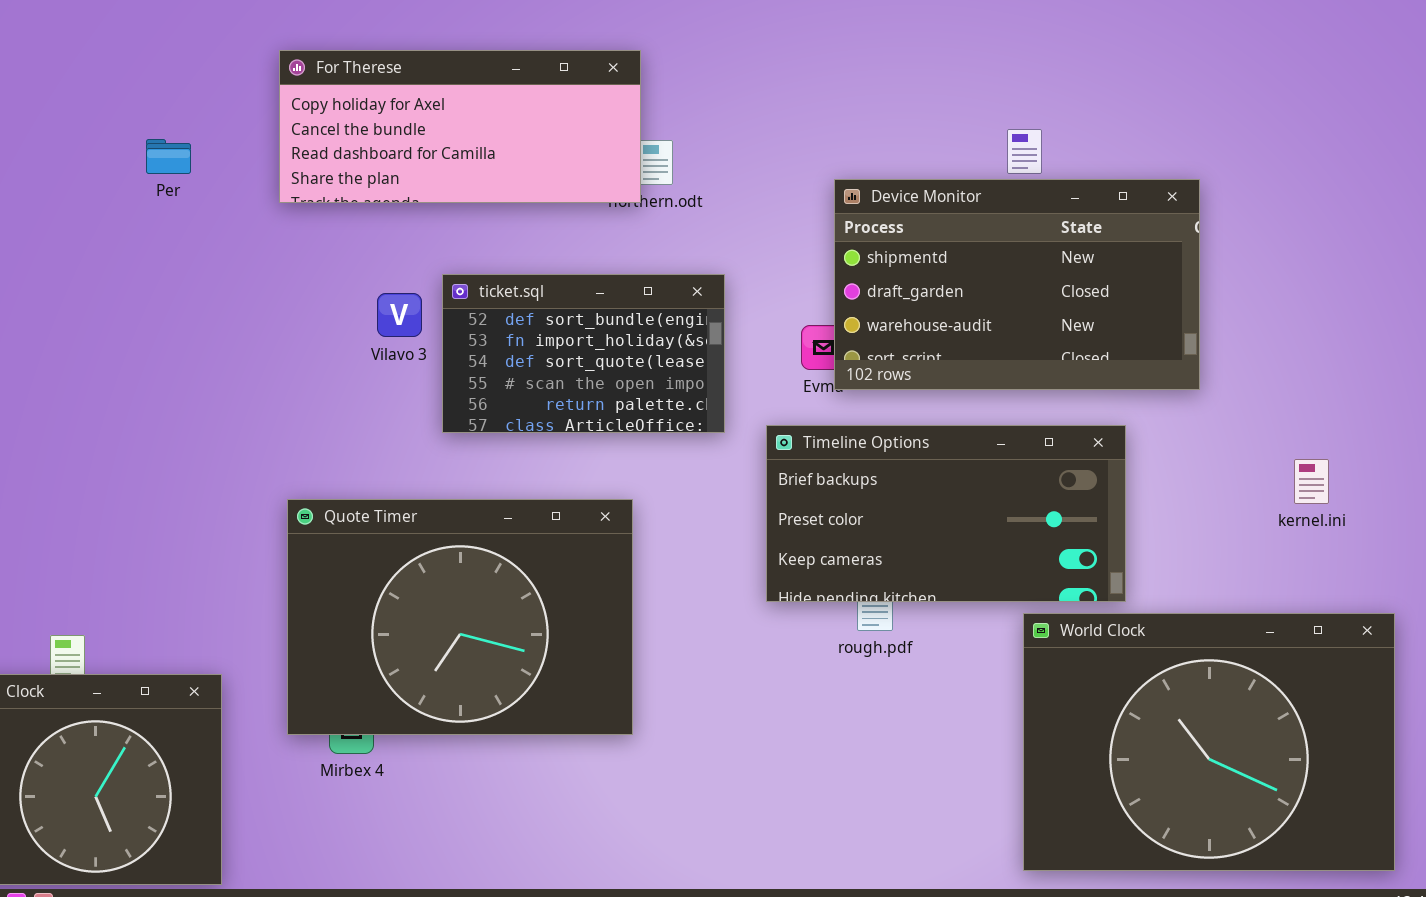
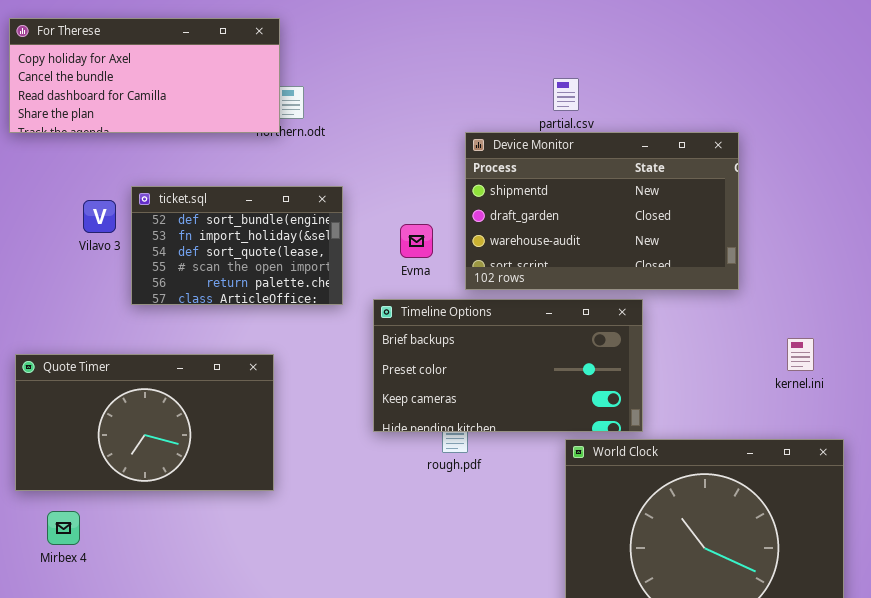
Device Monitor: [834,179,1200,390] -> [465,132,739,290], moved
kernel.ini: [1294,459,1329,504] -> [787,338,814,371], moved
Quote Timer: [287,499,633,735] -> [15,354,274,491], resized

